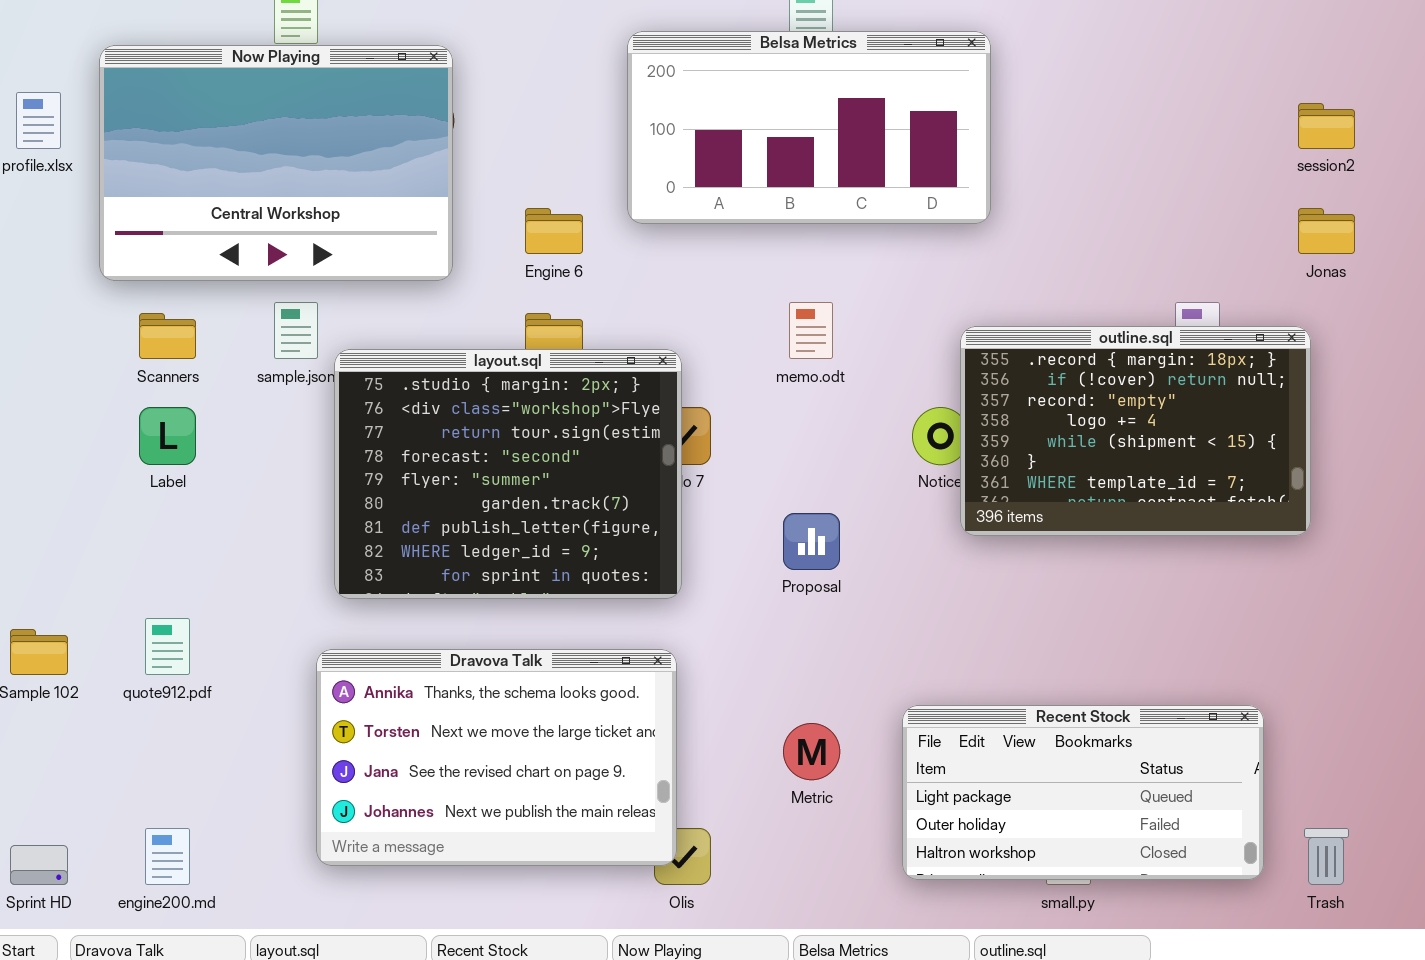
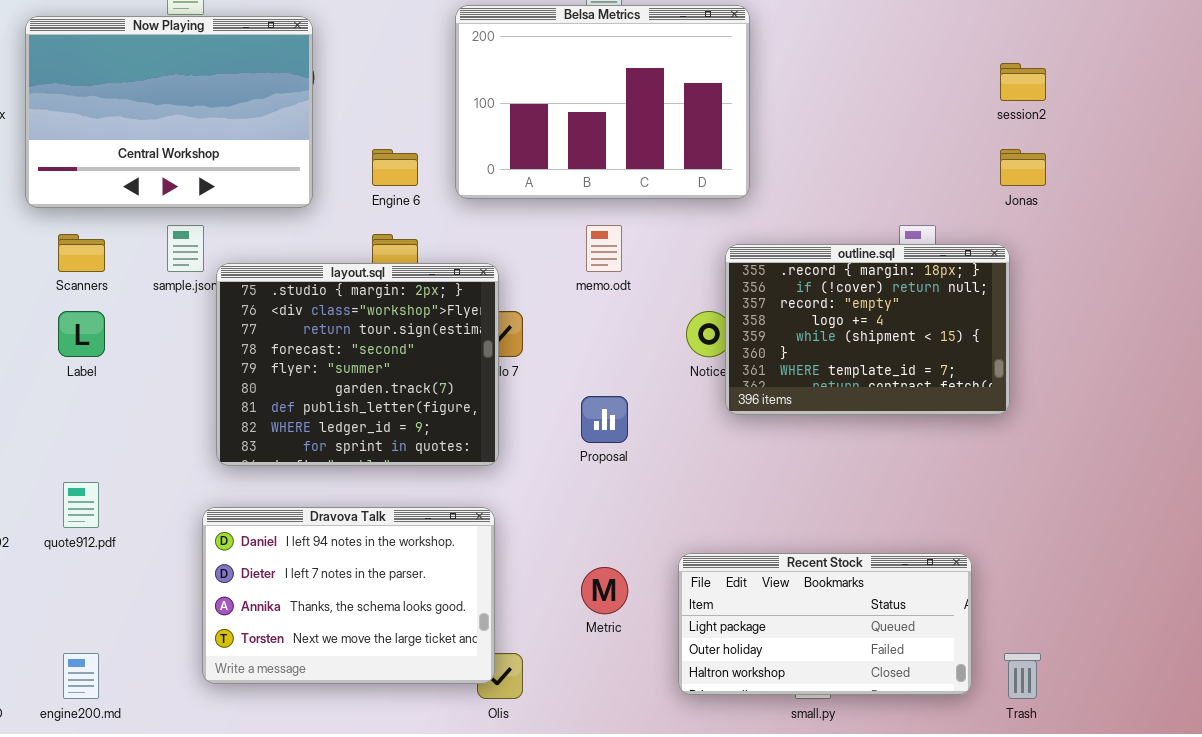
Belsa Metrics: [627,31,991,224] -> [455,5,750,199], resized
Dravova Talk: [316,649,677,866] -> [202,507,495,684], scrolled up 2 rows

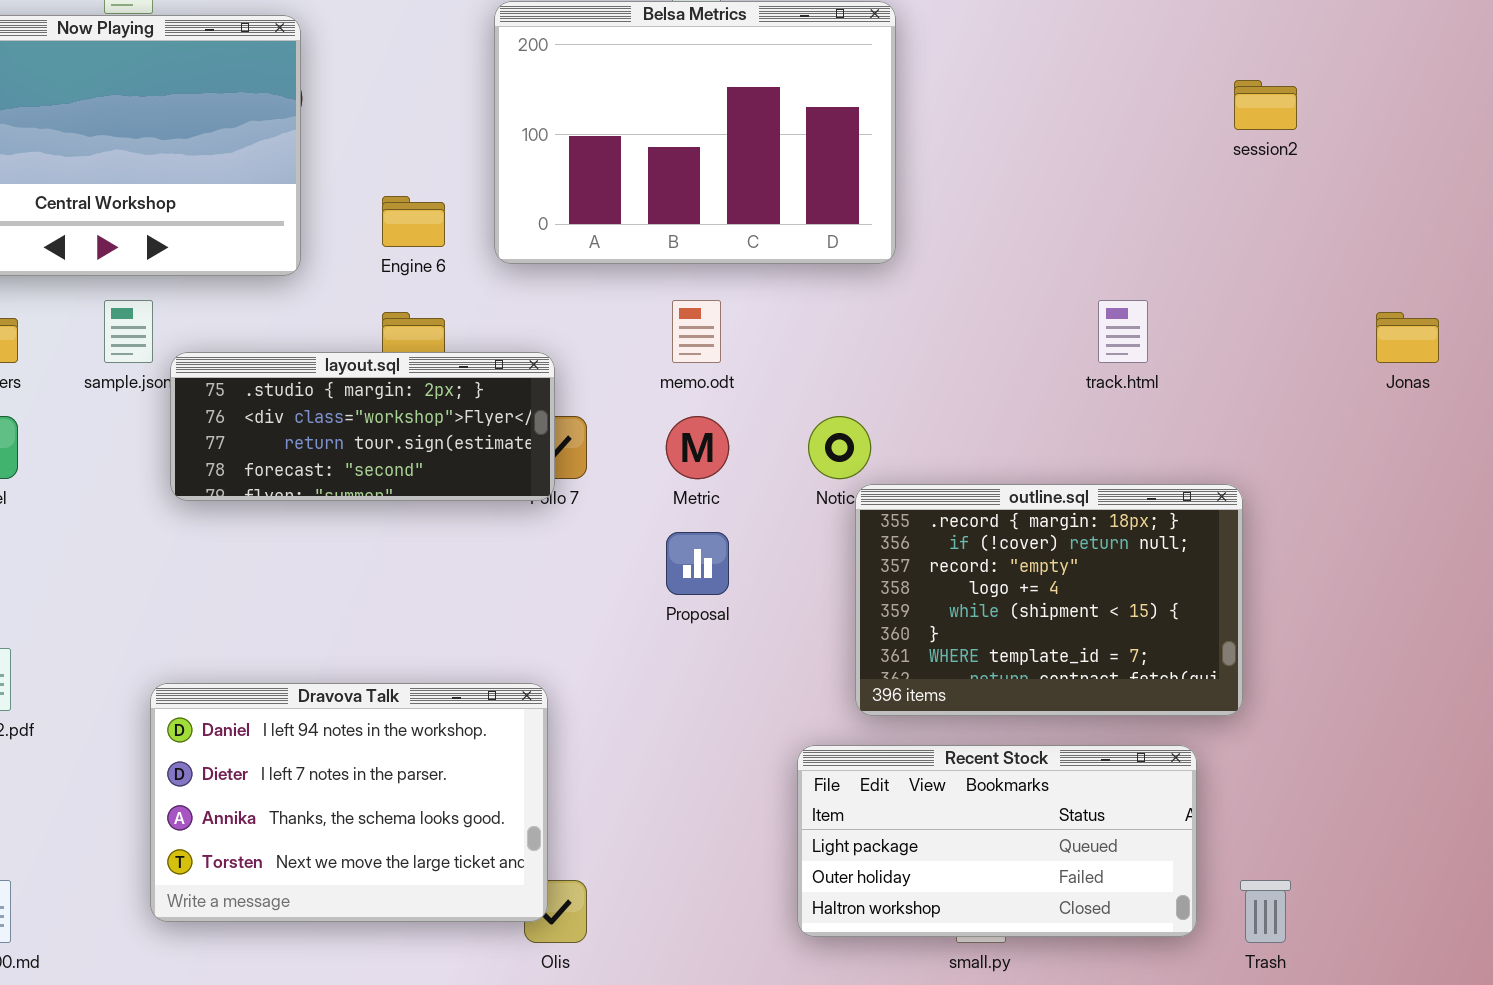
Jonas: [1000,149,1046,186] -> [1376,312,1439,363], moved
outline.sql: [725,244,1010,415] -> [855,484,1243,716], moved
layout.sql: [216,263,499,466] -> [170,352,555,501], resized
Metric: [581,567,628,614] -> [666,416,729,479], moved

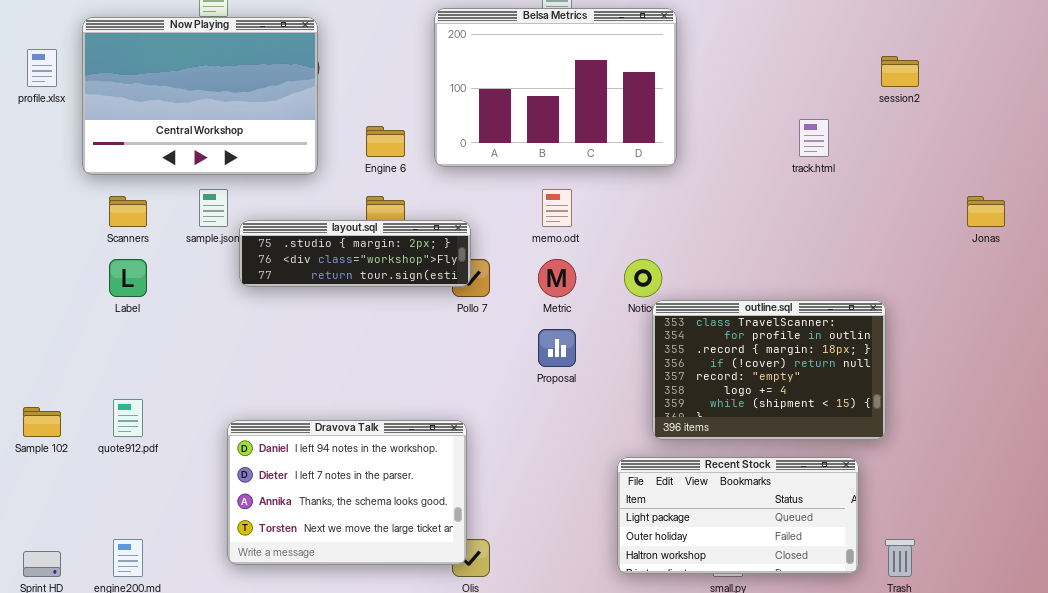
track.html: [1098,300,1148,363] -> [799,119,829,157], moved
layout.sql: [170,352,555,501] -> [239,220,471,287], resized
outline.sql: [855,484,1243,716] -> [652,300,886,440], scrolled up 2 rows

